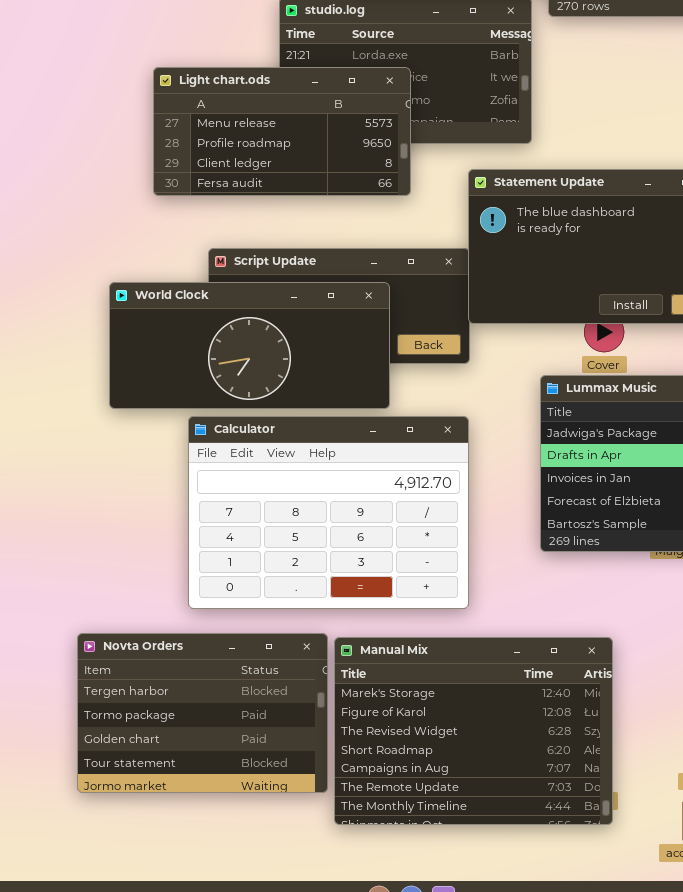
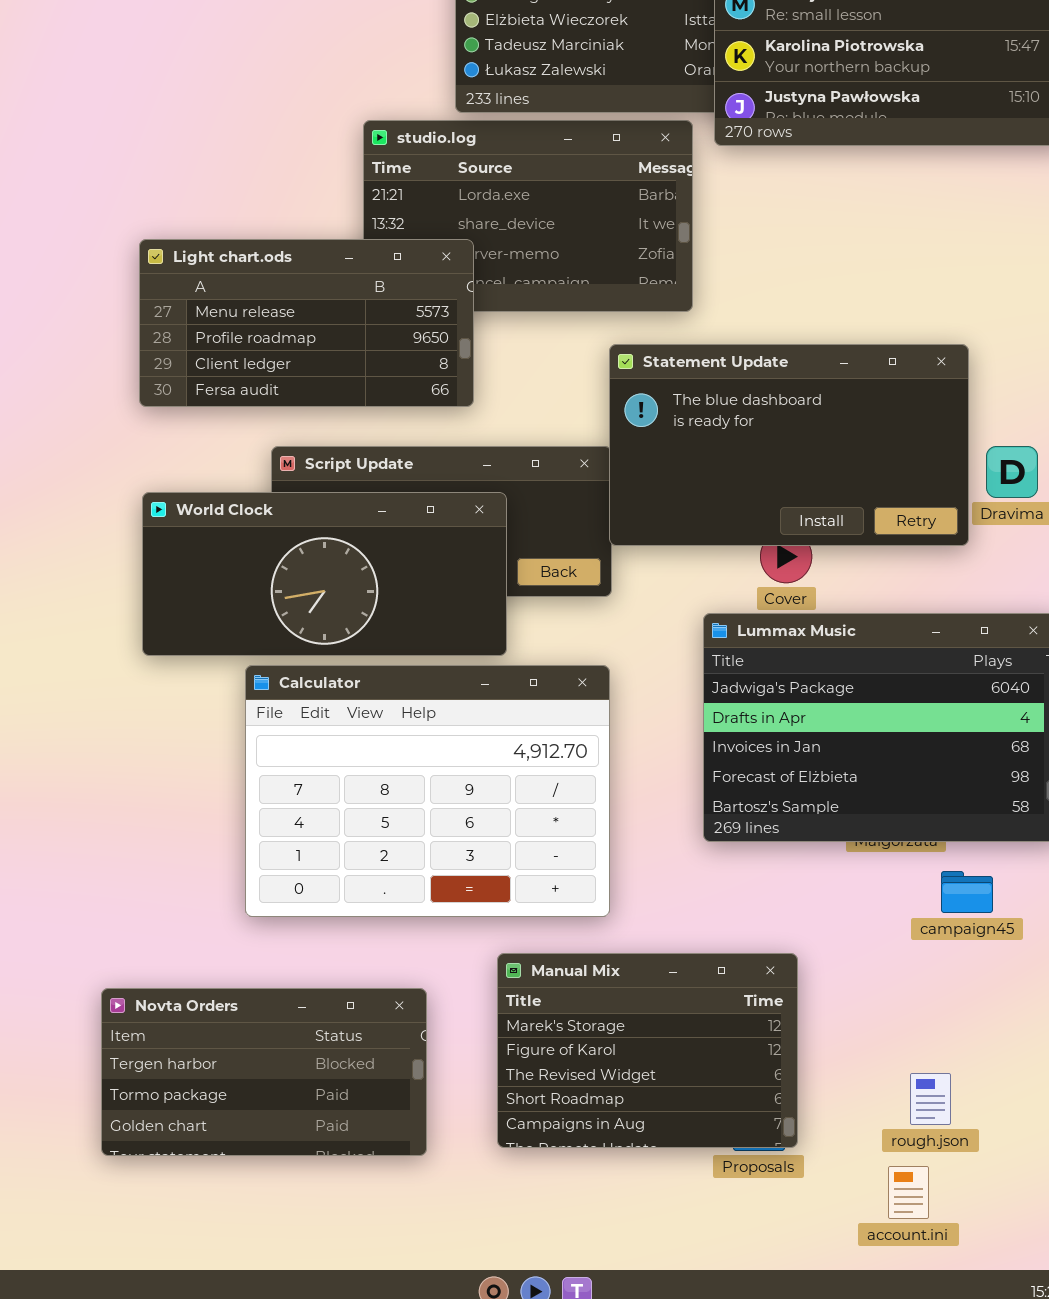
Light chart.ods: [153,67,411,196] -> [139,239,474,407], moved
Novta Orders: [77,633,328,793] -> [101,988,427,1156], resized
Manual Mix: [334,637,613,825] -> [497,953,798,1148], resized

